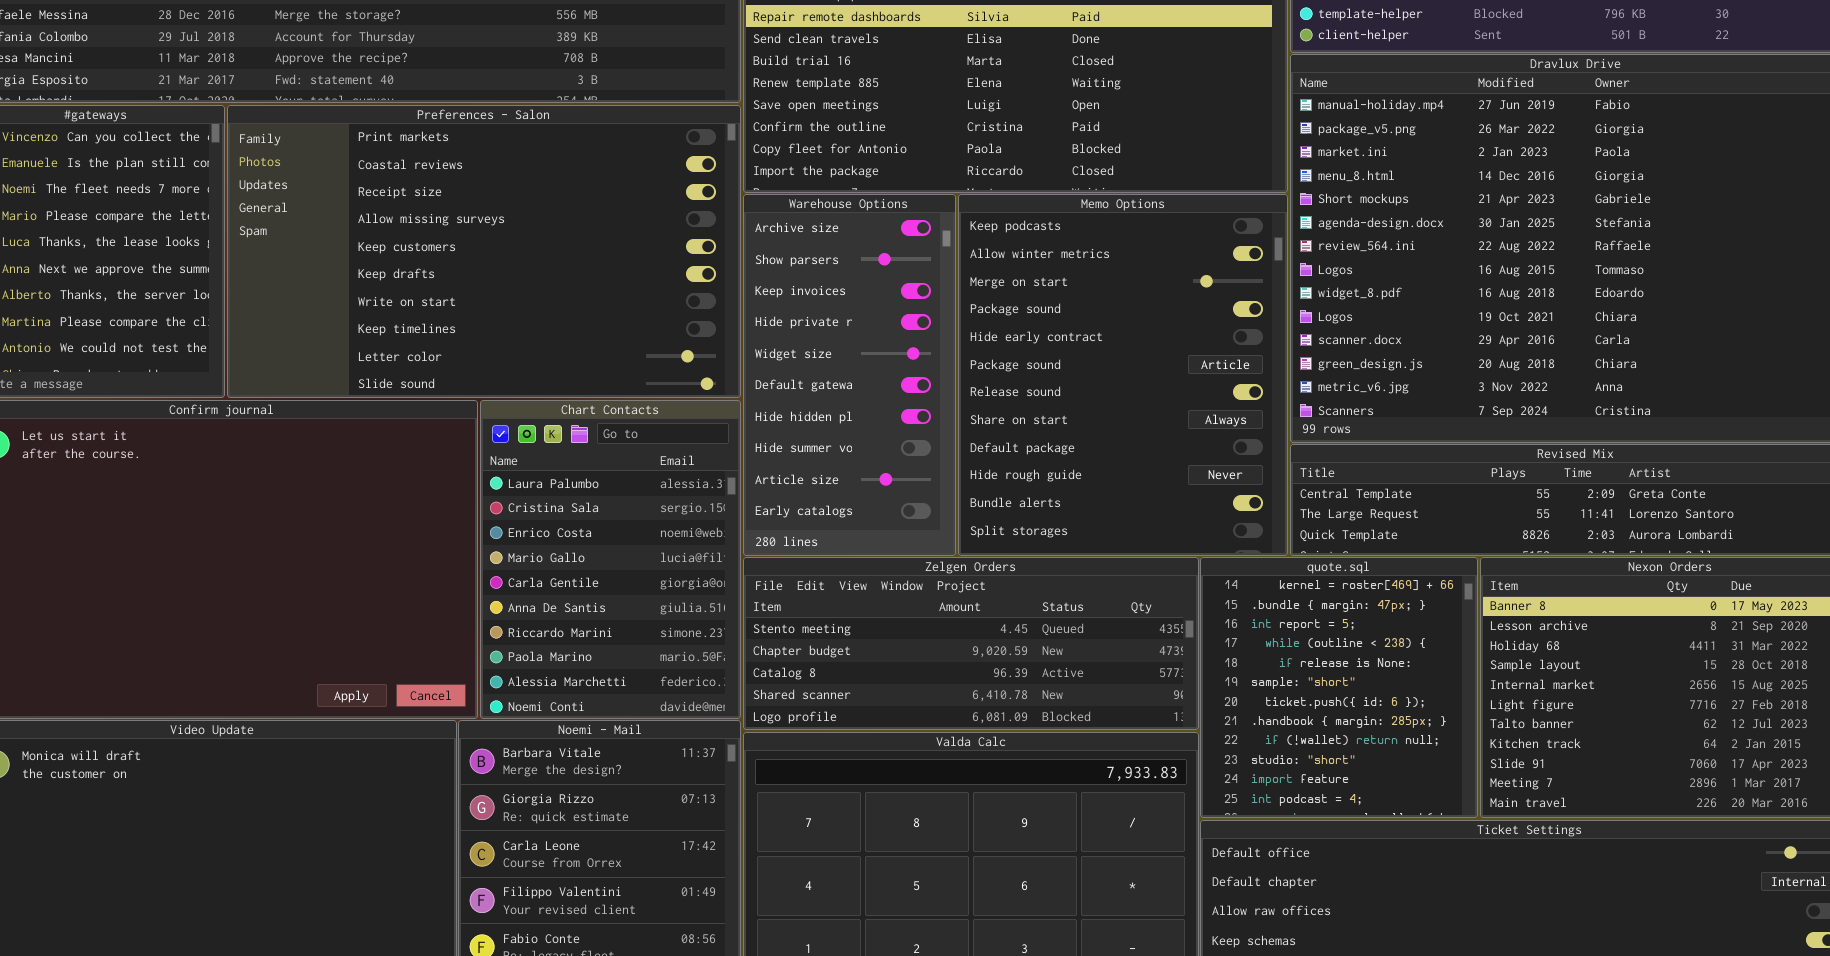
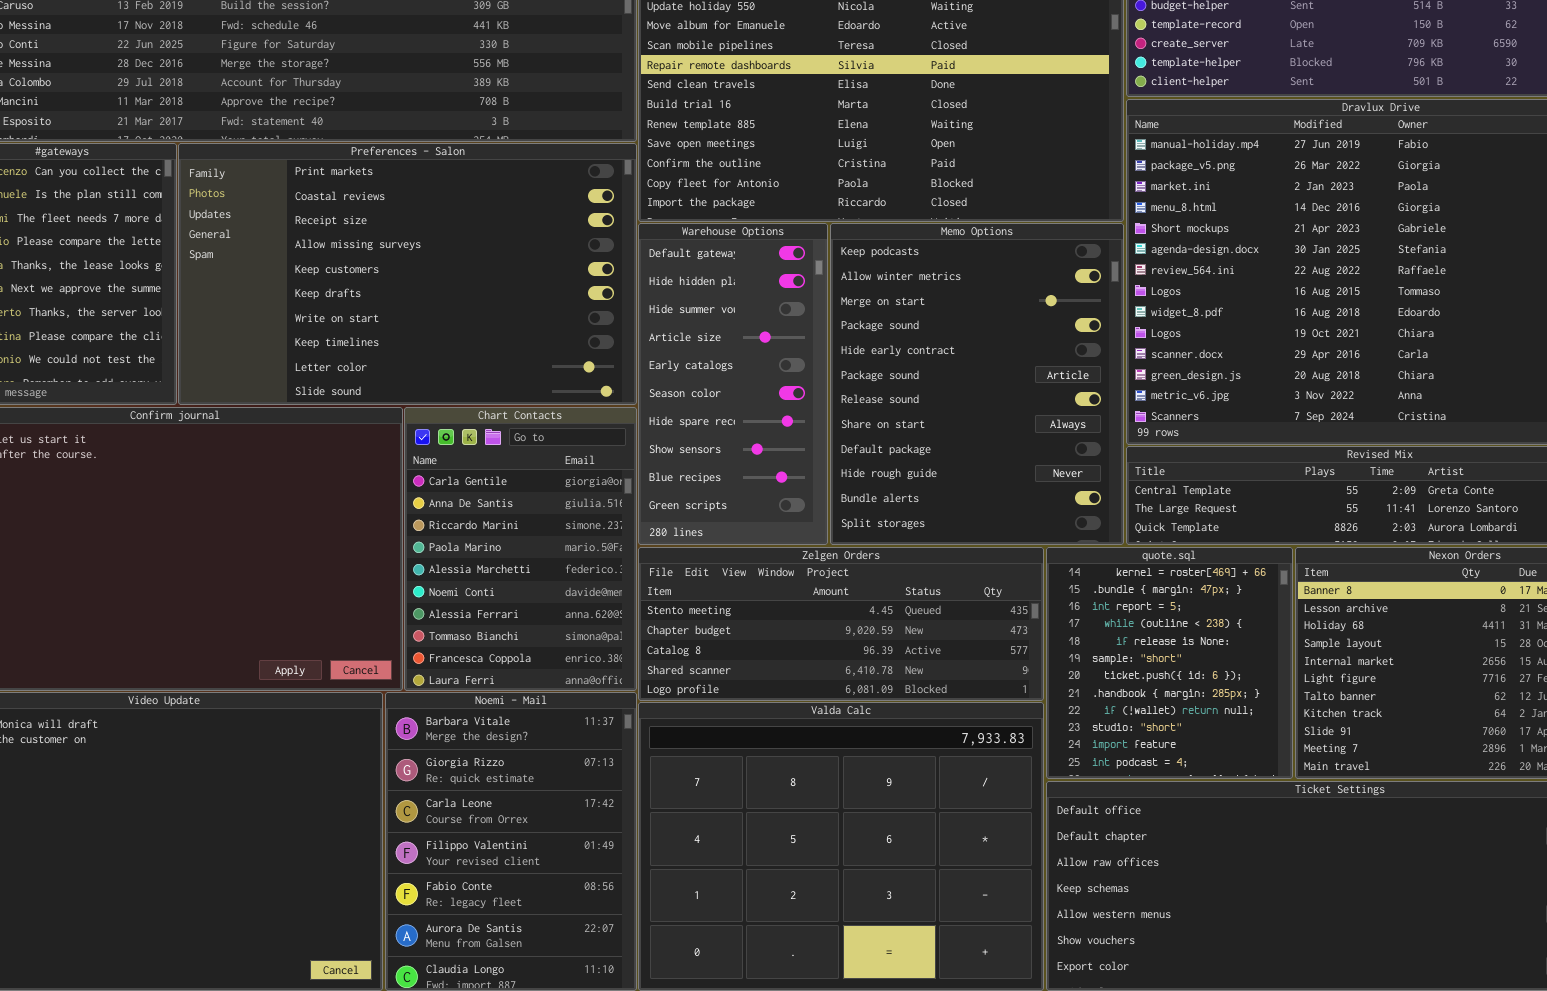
Warehouse Options: [743,194,956,556] -> [638,223,828,545], scrolled down 5 rows
Chart Contacts: [480,400,741,719] -> [404,407,637,691], scrolled down 4 rows

